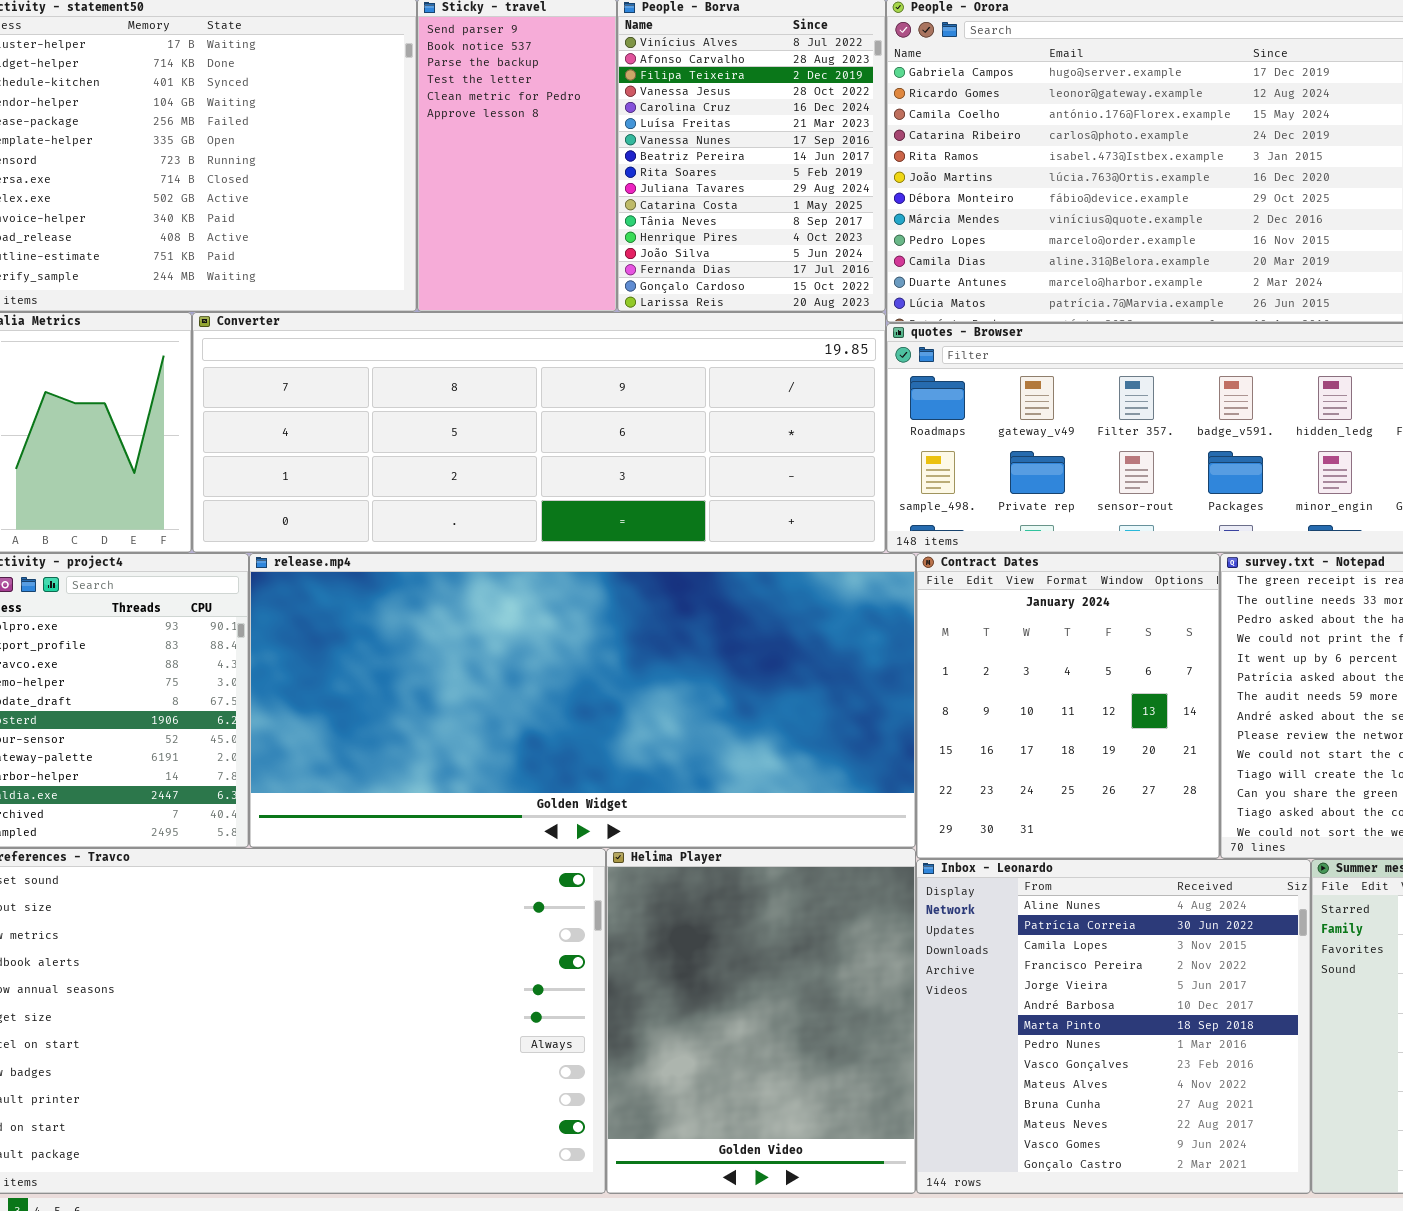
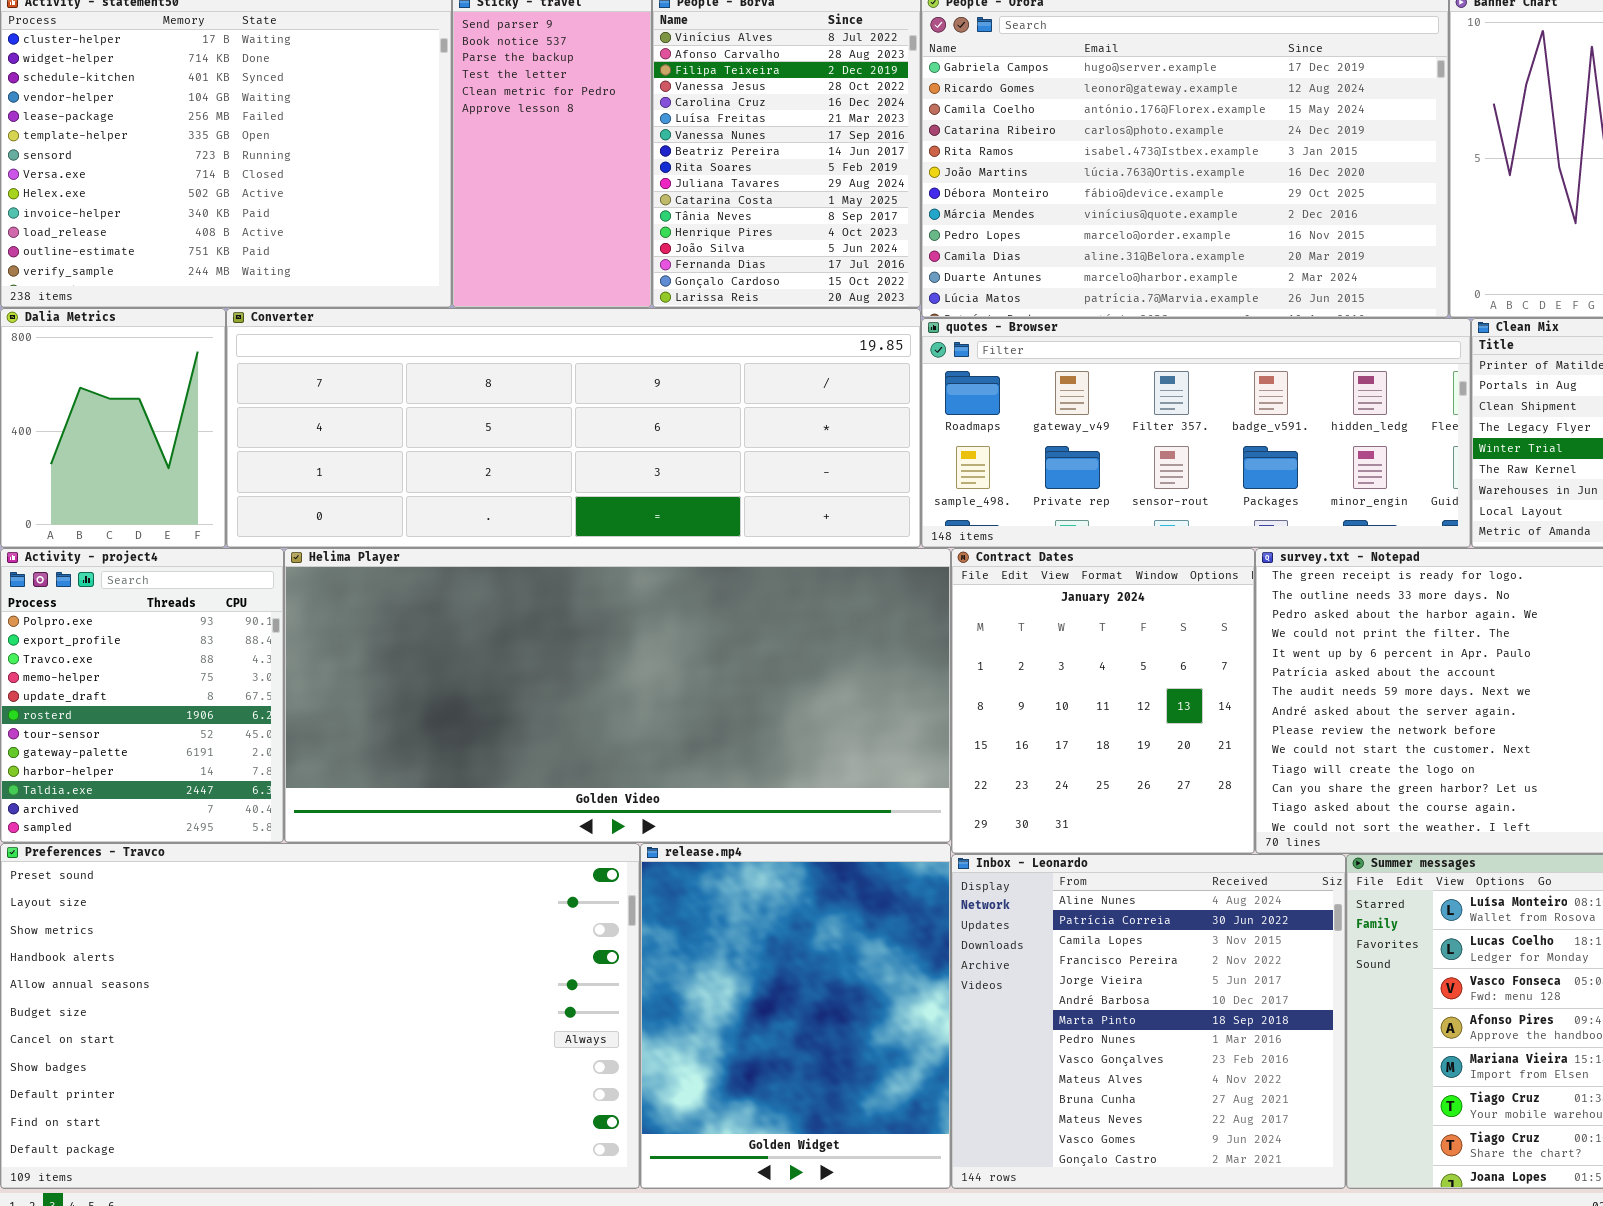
release.mp4: [249,553,916,848] -> [640,843,951,1189], moved, resized
Helima Player: [606,848,916,1194] -> [284,548,951,843], moved, resized

